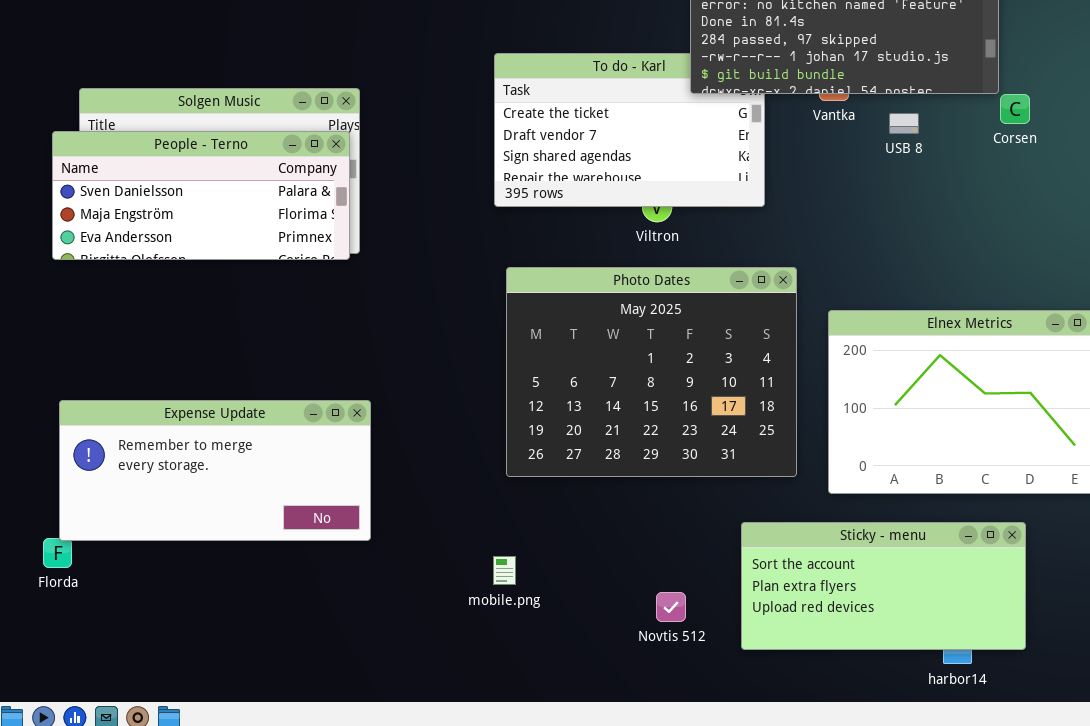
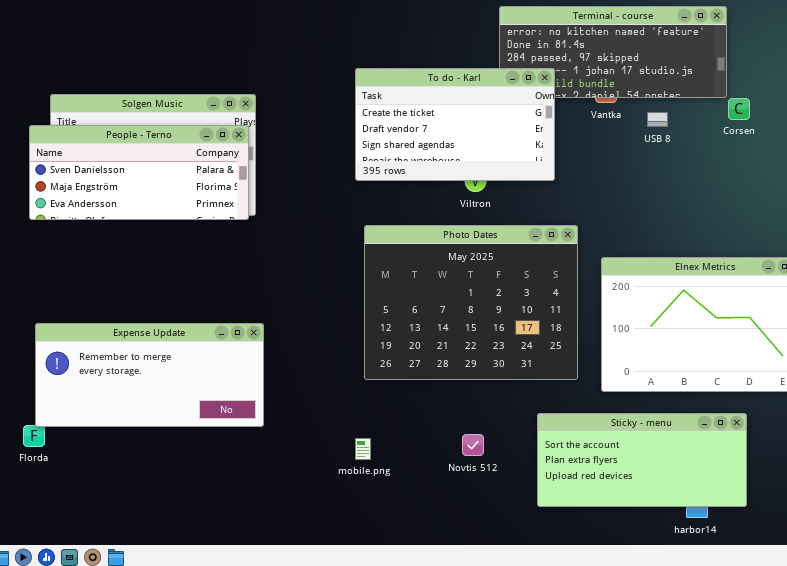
To do - Karl: [494,53,765,207] -> [355,68,555,181], raised
Novtis 512: [656,592,686,622] -> [462,434,484,456], moved

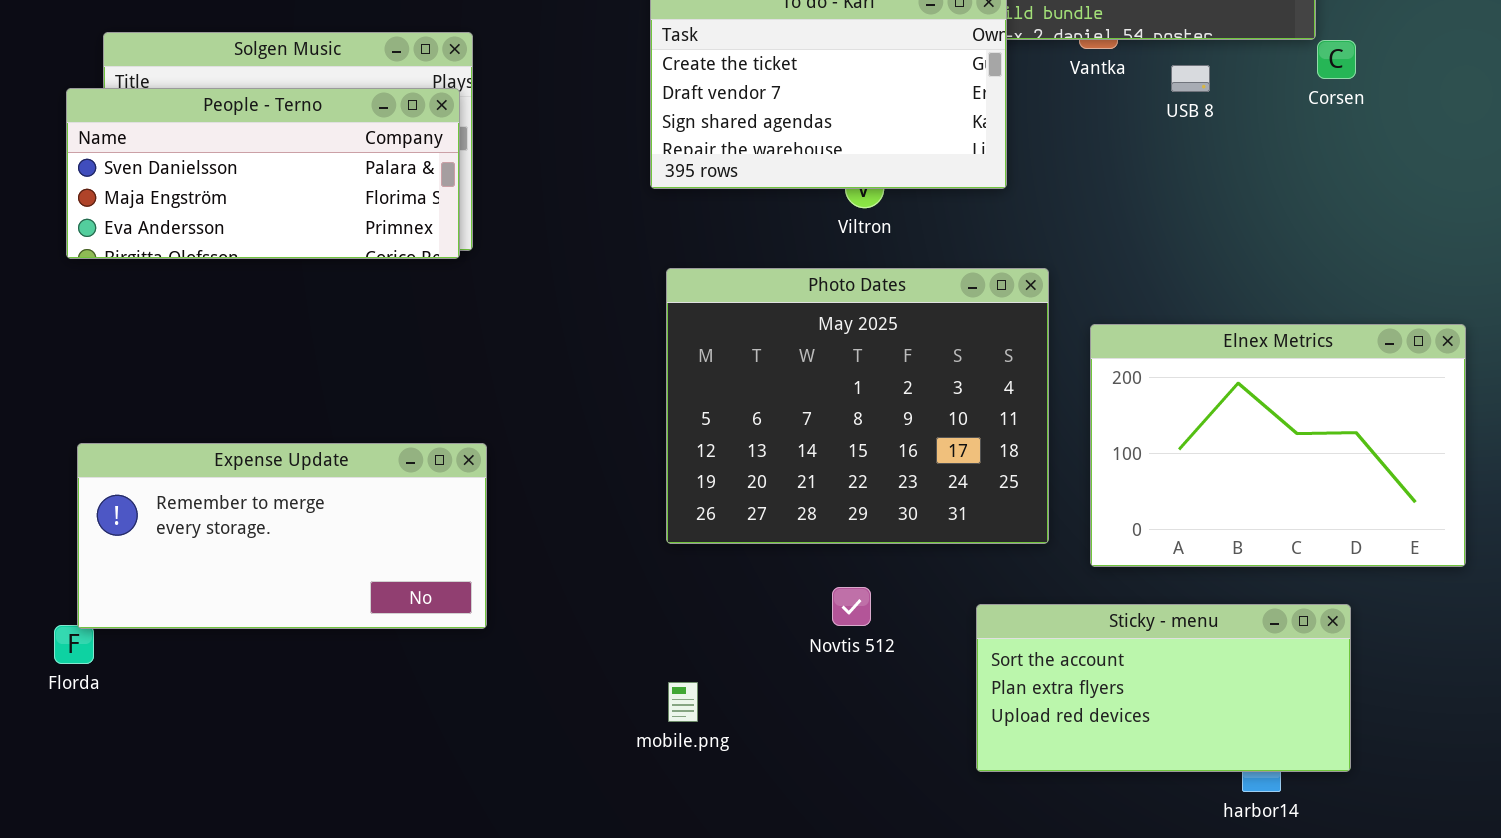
Novtis 512: [462,434,484,456] -> [832,587,871,626], moved
mobile.png: [355,438,371,460] -> [668,682,698,722], moved

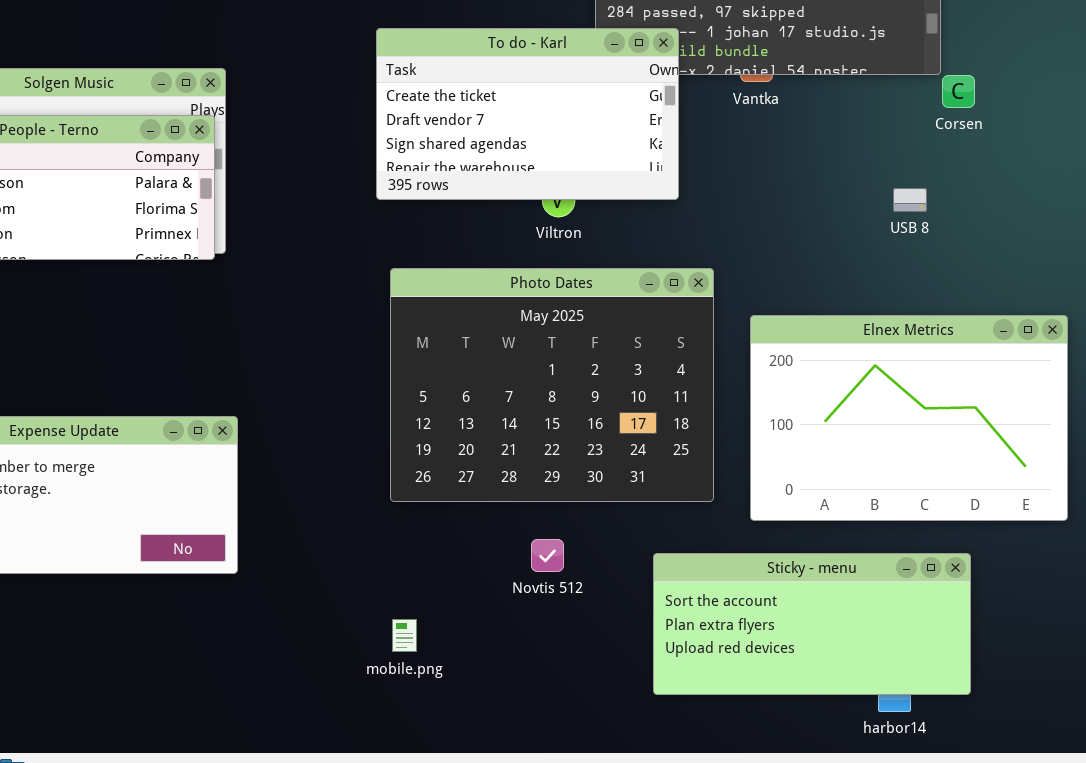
USB 8: [1171,65,1210,92] -> [893,188,927,212], moved

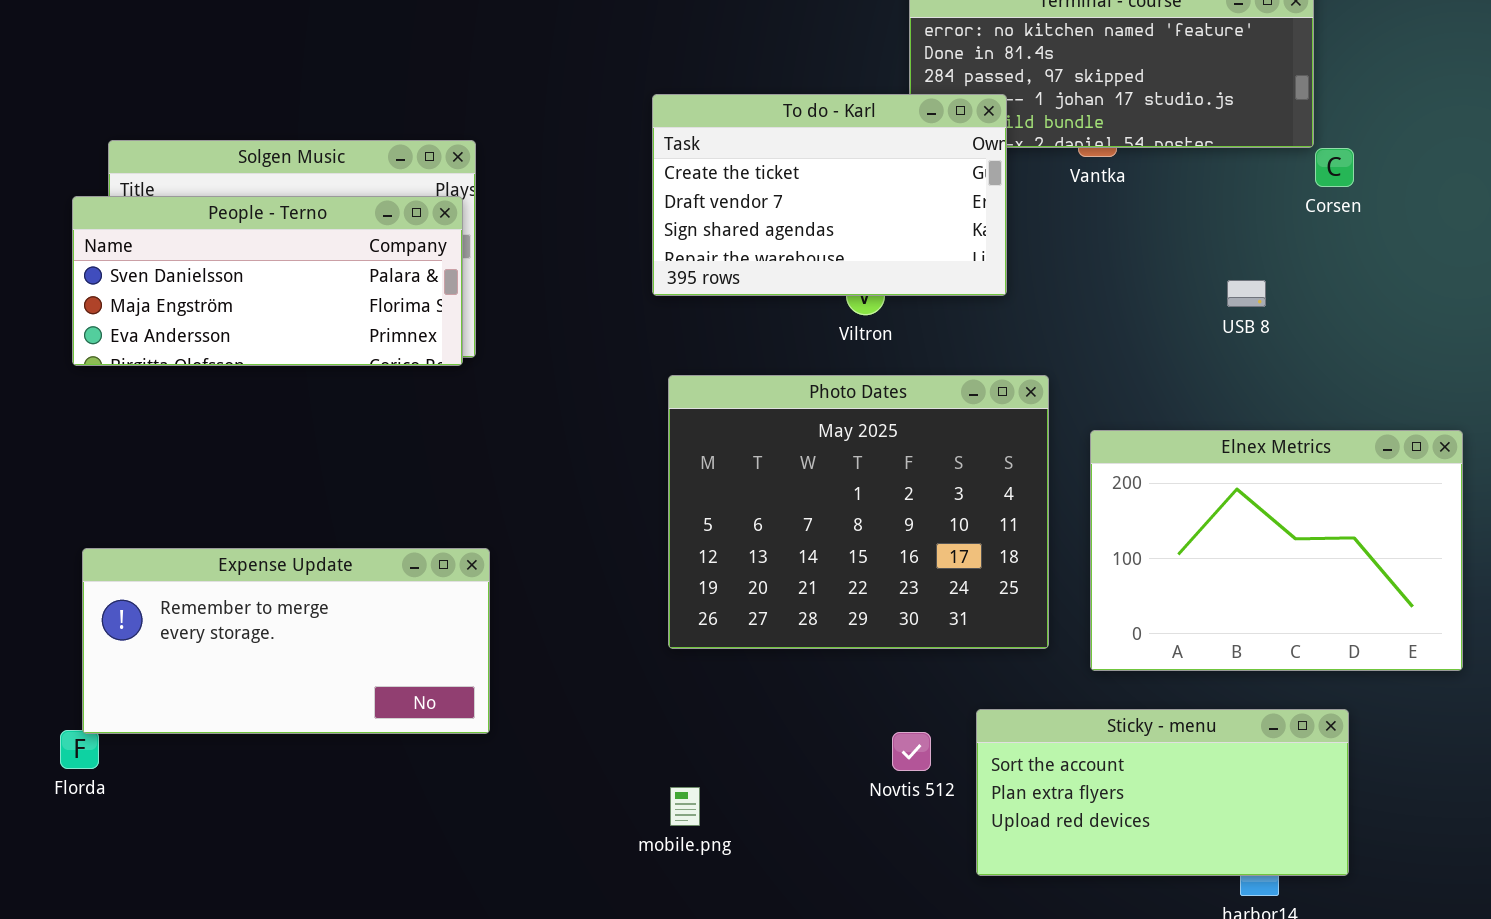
USB 8: [893,188,927,212] -> [1227,280,1266,307], moved
Novtis 512: [531,539,564,572] -> [892,732,931,771], moved

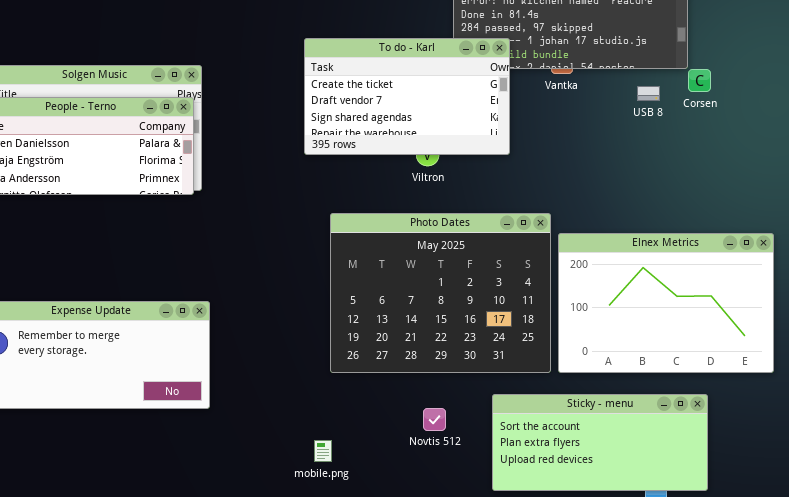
USB 8: [1227,280,1266,307] -> [637,86,660,101], moved
Photo Dates: [668,375,1049,649] -> [330,213,551,373], moved
Novtis 512: [892,732,931,771] -> [423,408,446,431], moved

